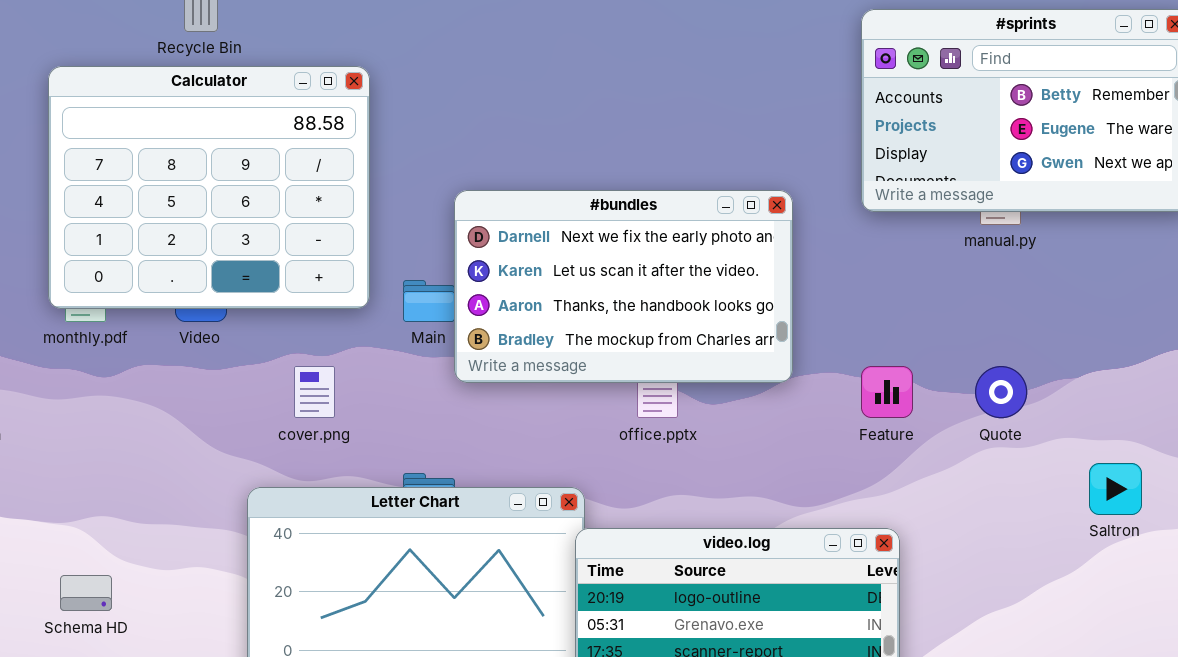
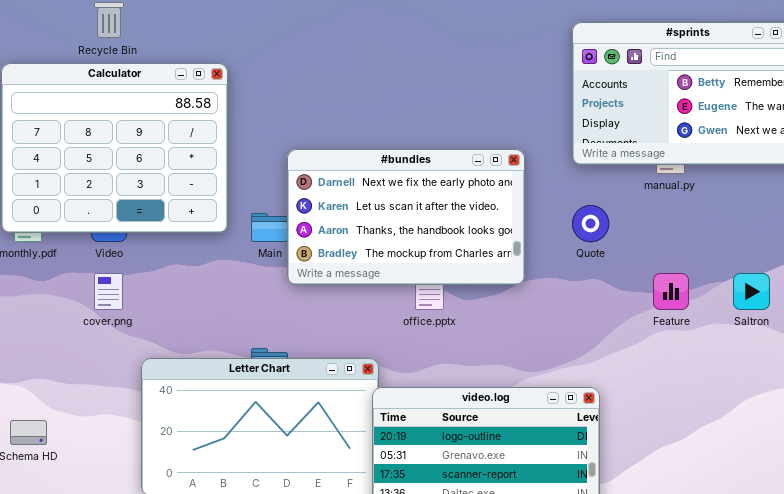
cover.png: [294,366,335,418] -> [94,273,123,310], moved
Feature: [861,366,913,418] -> [653,273,689,310], moved
Quote: [975,366,1027,418] -> [572,205,609,242], moved
Saltron: [1089,463,1142,515] -> [733,273,770,310], moved

